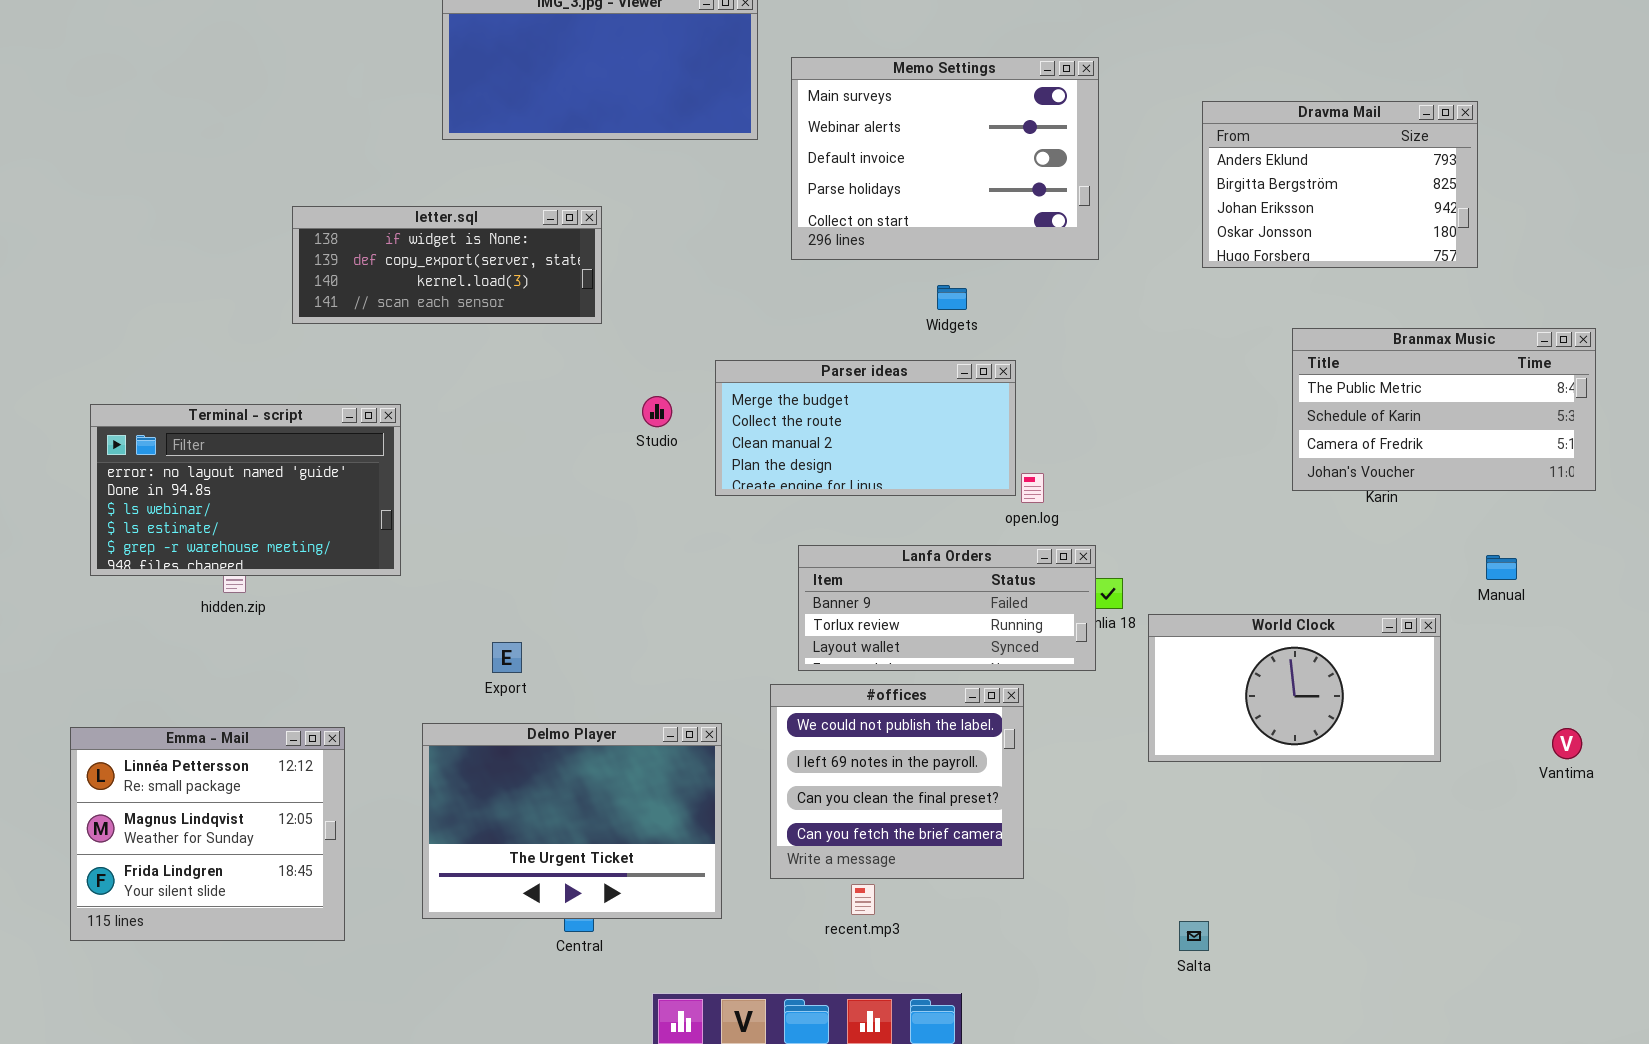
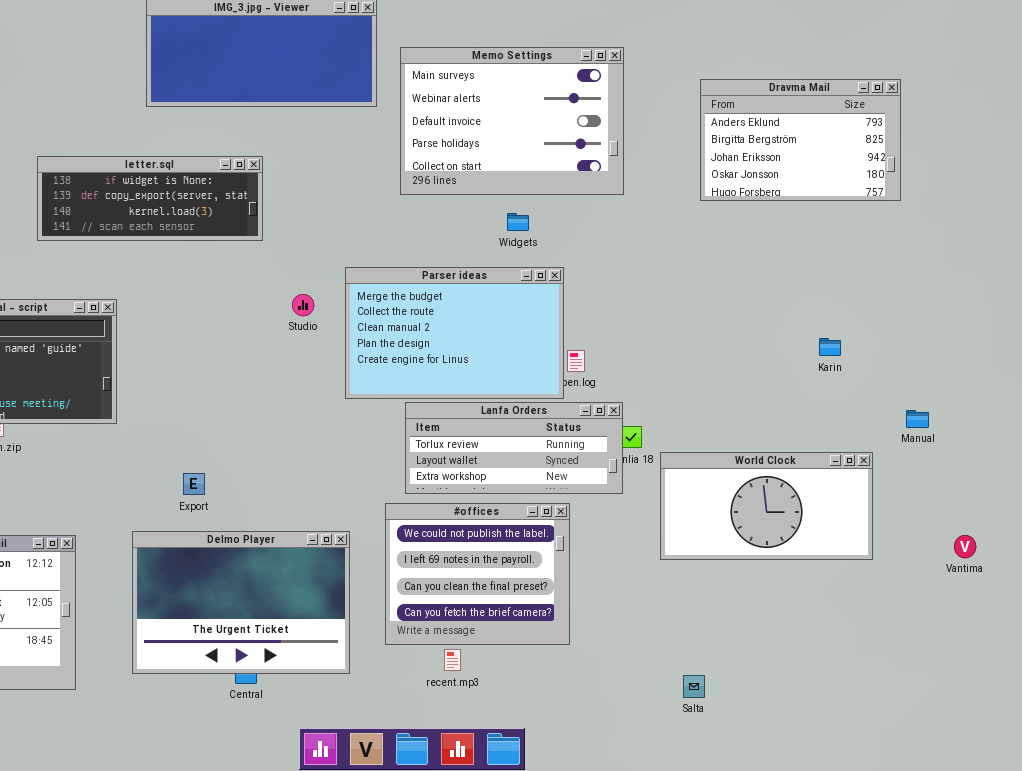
Branmax Music: [1292,328,1596,491] -> none, closed
Parser ideas: [715,360,1016,496] -> [345,267,564,399], resized
Lanfa Orders: [798,545,1096,671] -> [405,402,623,494], scrolled down 1 row

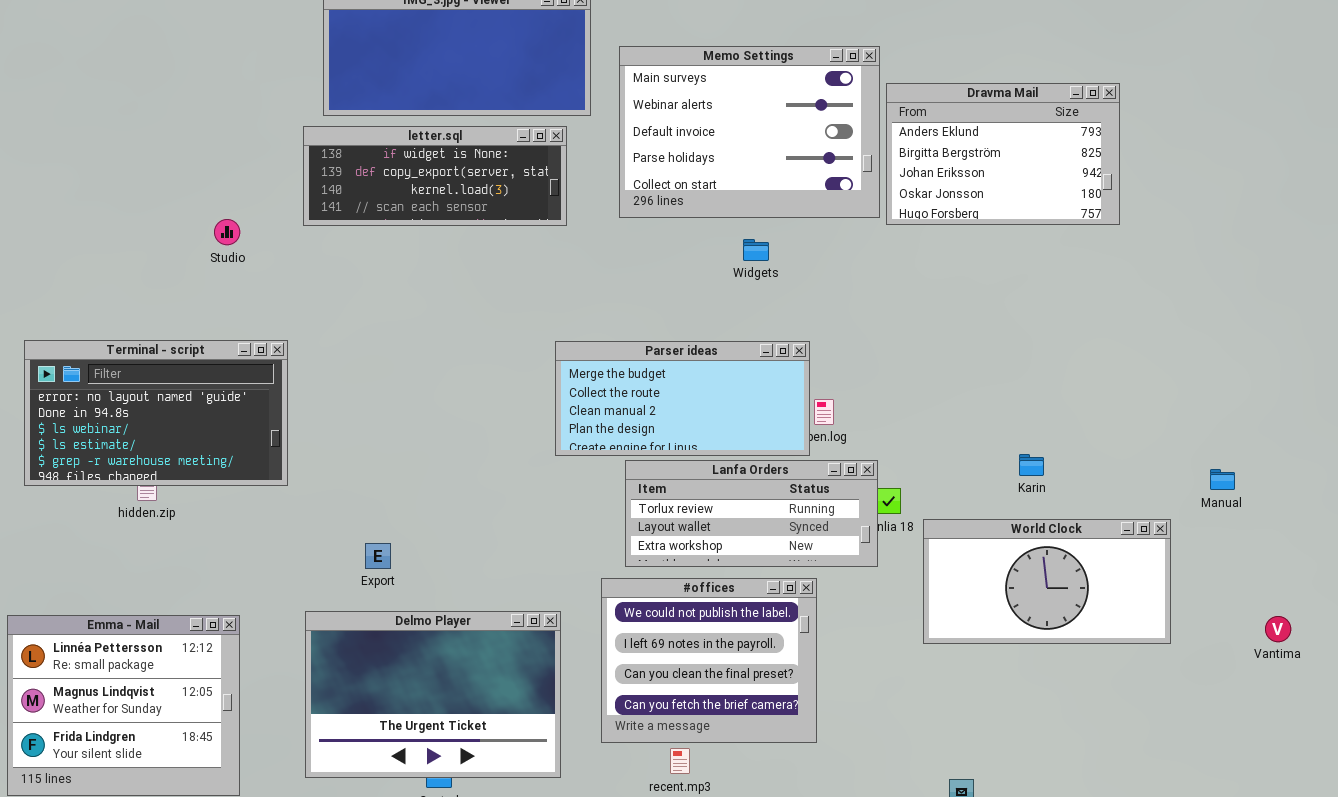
Dravma Mail: [700,79,901,201] -> [886,83,1120,225], moved
letter.sql: [37,156,263,241] -> [303,126,567,226], moved
Parser ideas: [345,267,564,399] -> [555,341,810,456], resized
Studio: [292,294,314,316] -> [214,219,240,245], moved
Karin: [819,338,841,356] -> [1019,454,1044,476], moved

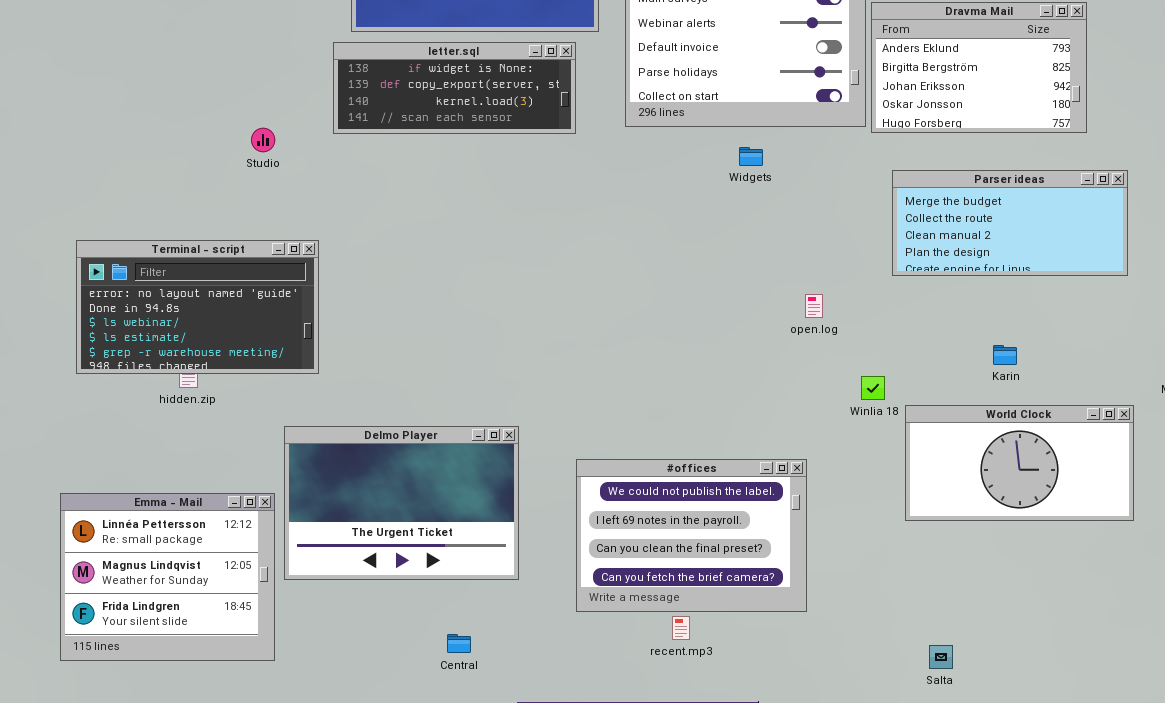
Parser ideas: [555,341,810,456] -> [892,170,1128,276], moved
Lanfa Orders: [625,460,878,567] -> none, closed
#offices: [601,578,817,743] -> [576,459,807,612], resized
Delmo Player: [305,611,561,778] -> [284,426,519,580], moved

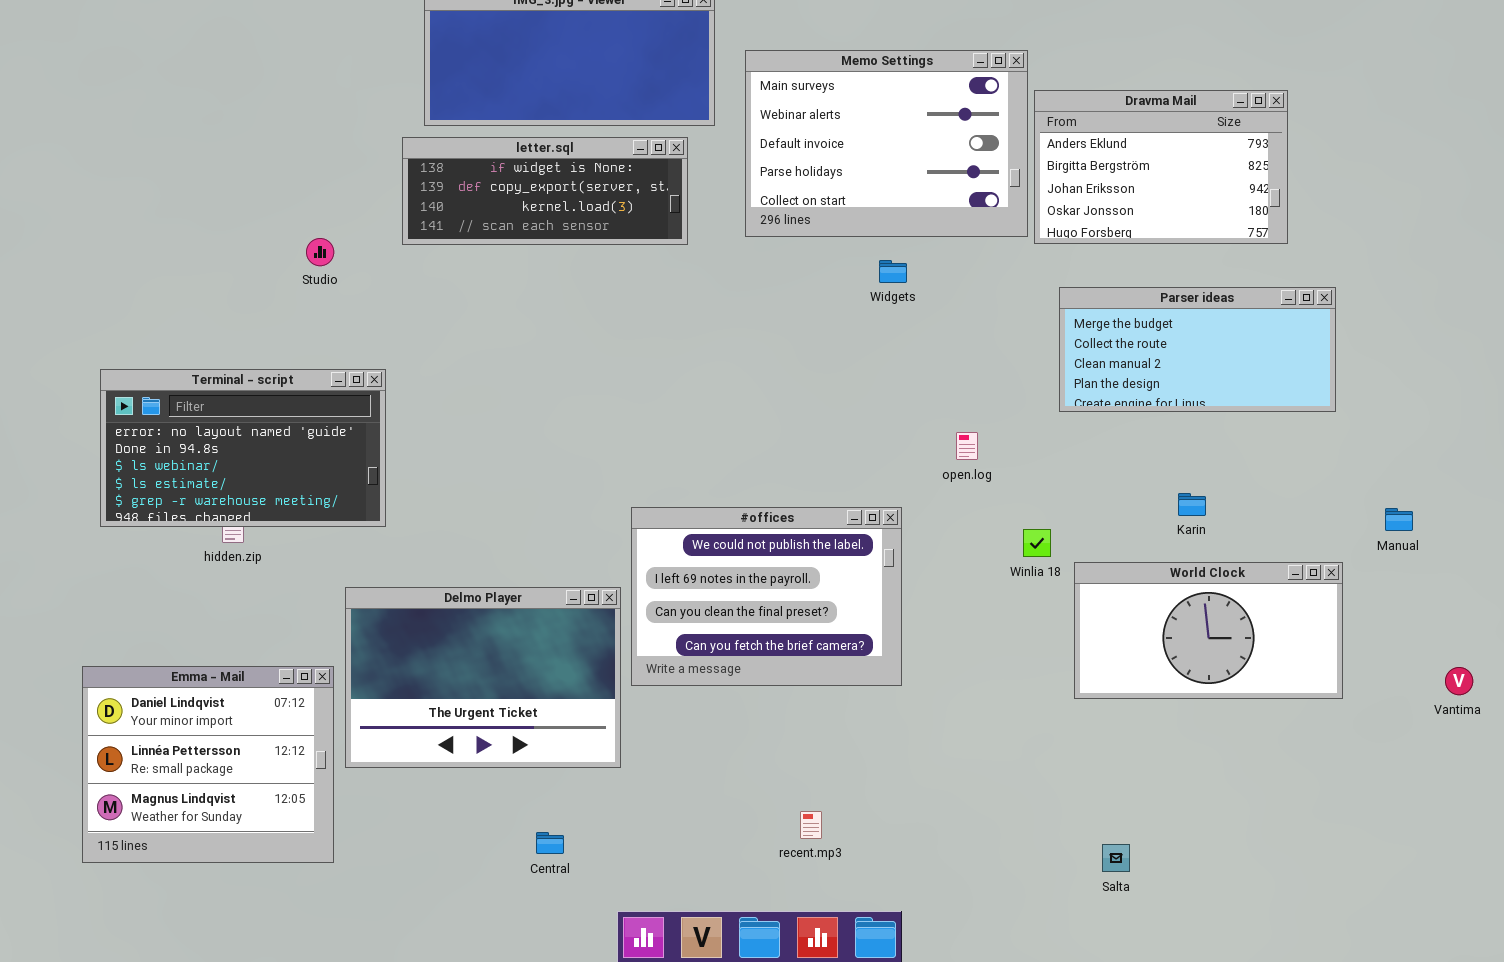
#offices: [576,459,807,612] -> [631,507,902,686], moved
Emma - Mail: [60,493,275,661] -> [82,666,334,863], scrolled up 1 row

